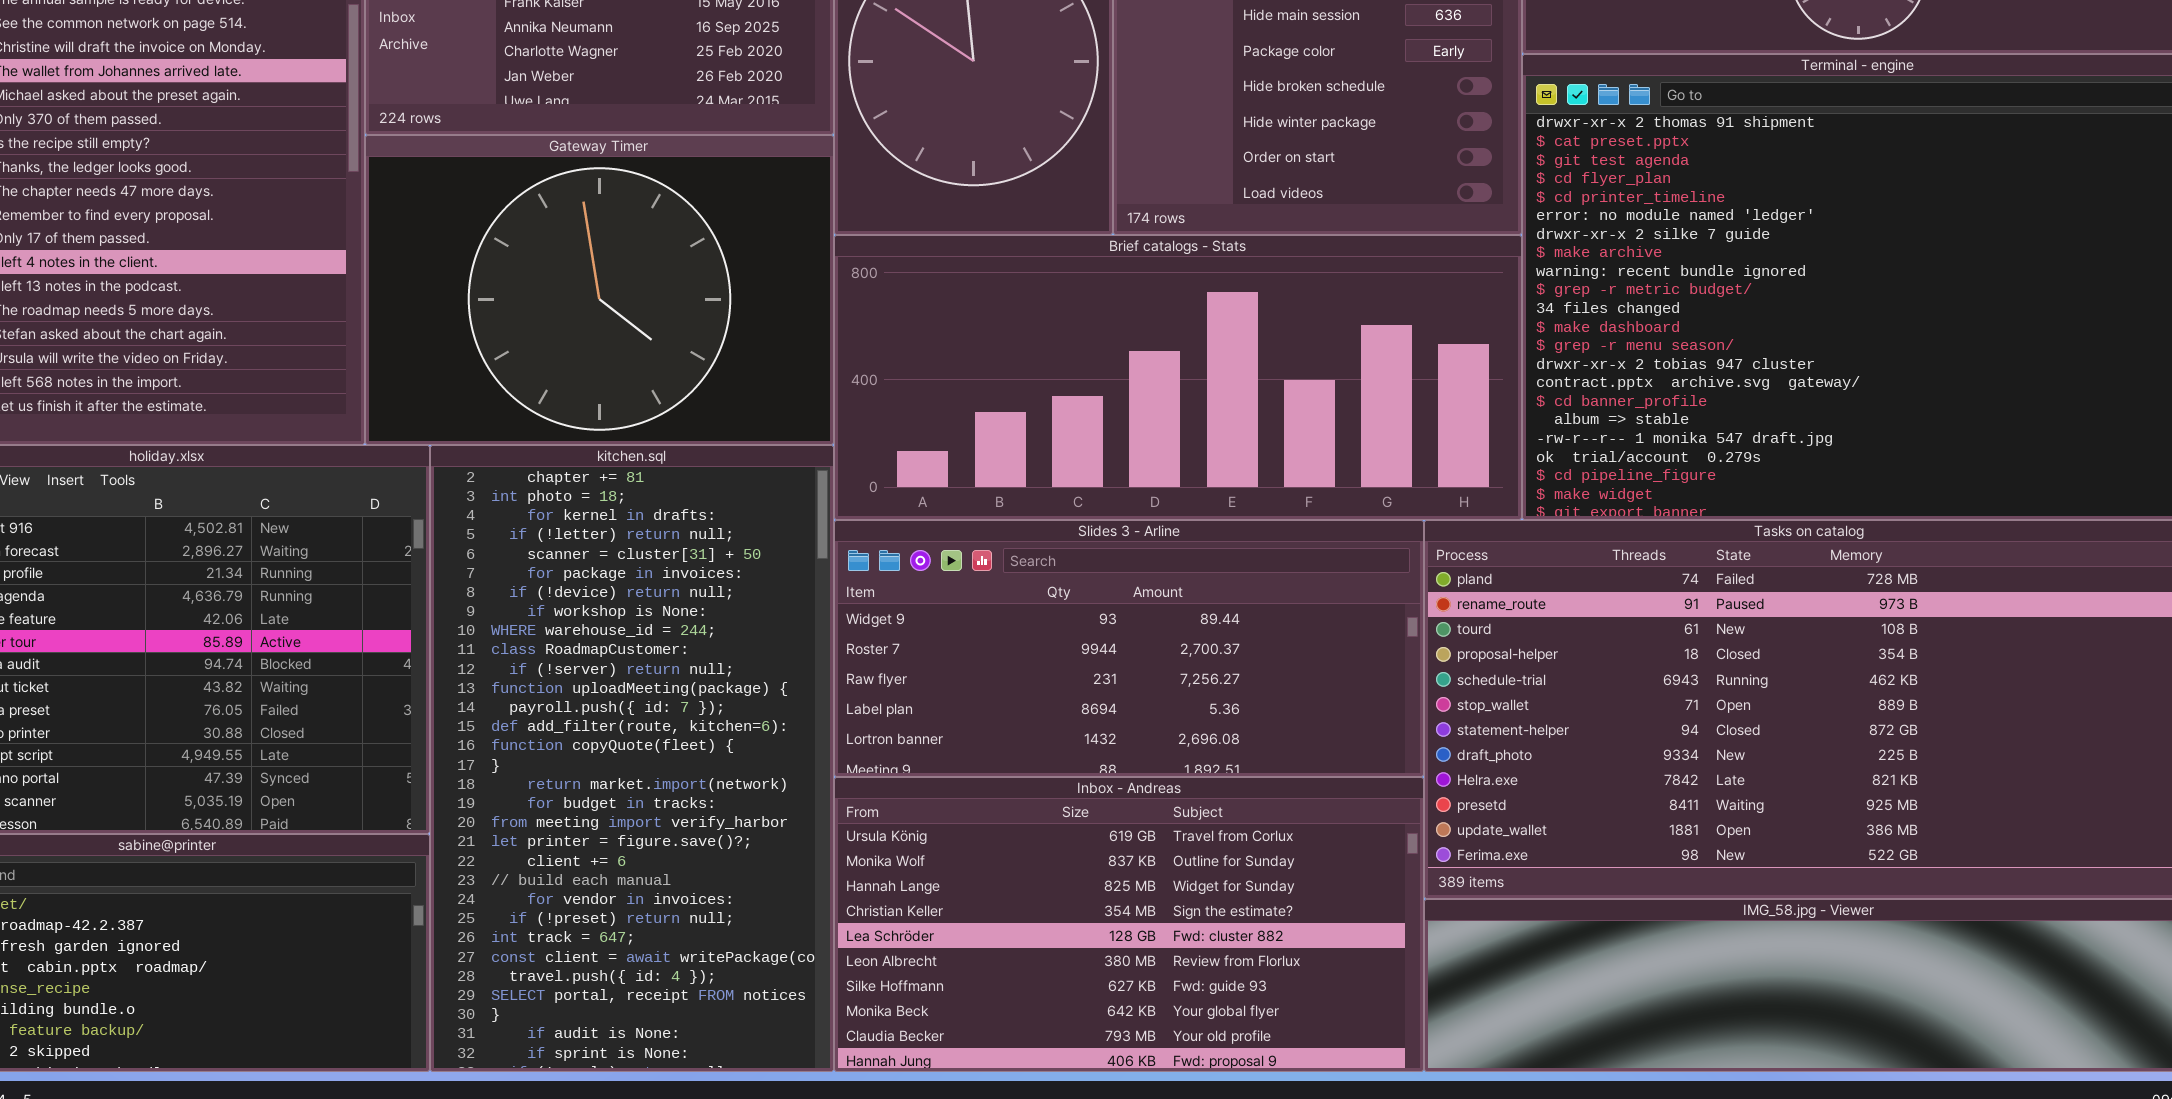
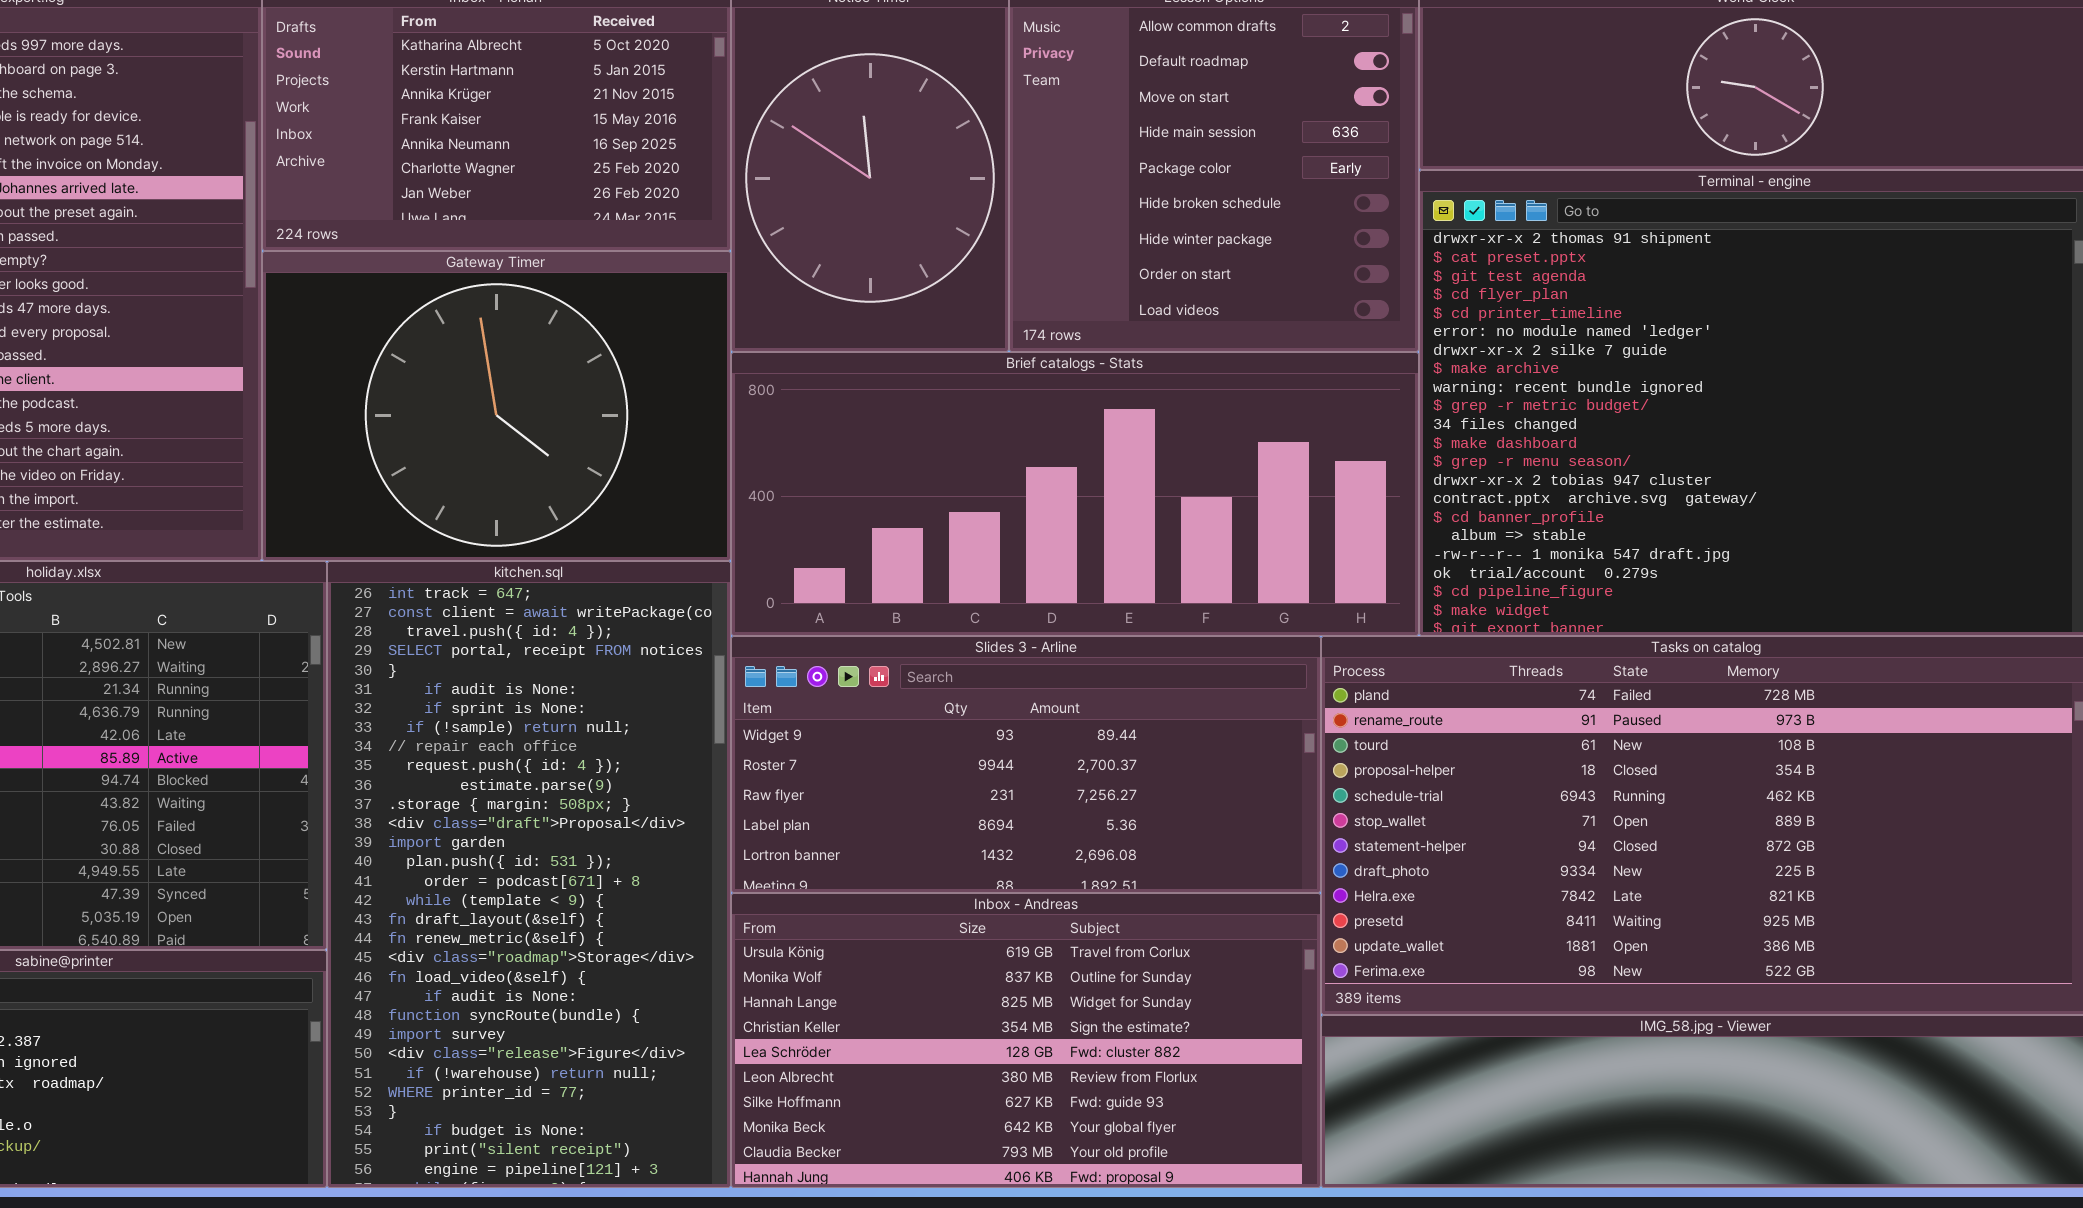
kitchen.sql: [430,445,834,1072] -> [327,561,731,1188], scrolled down 24 rows

